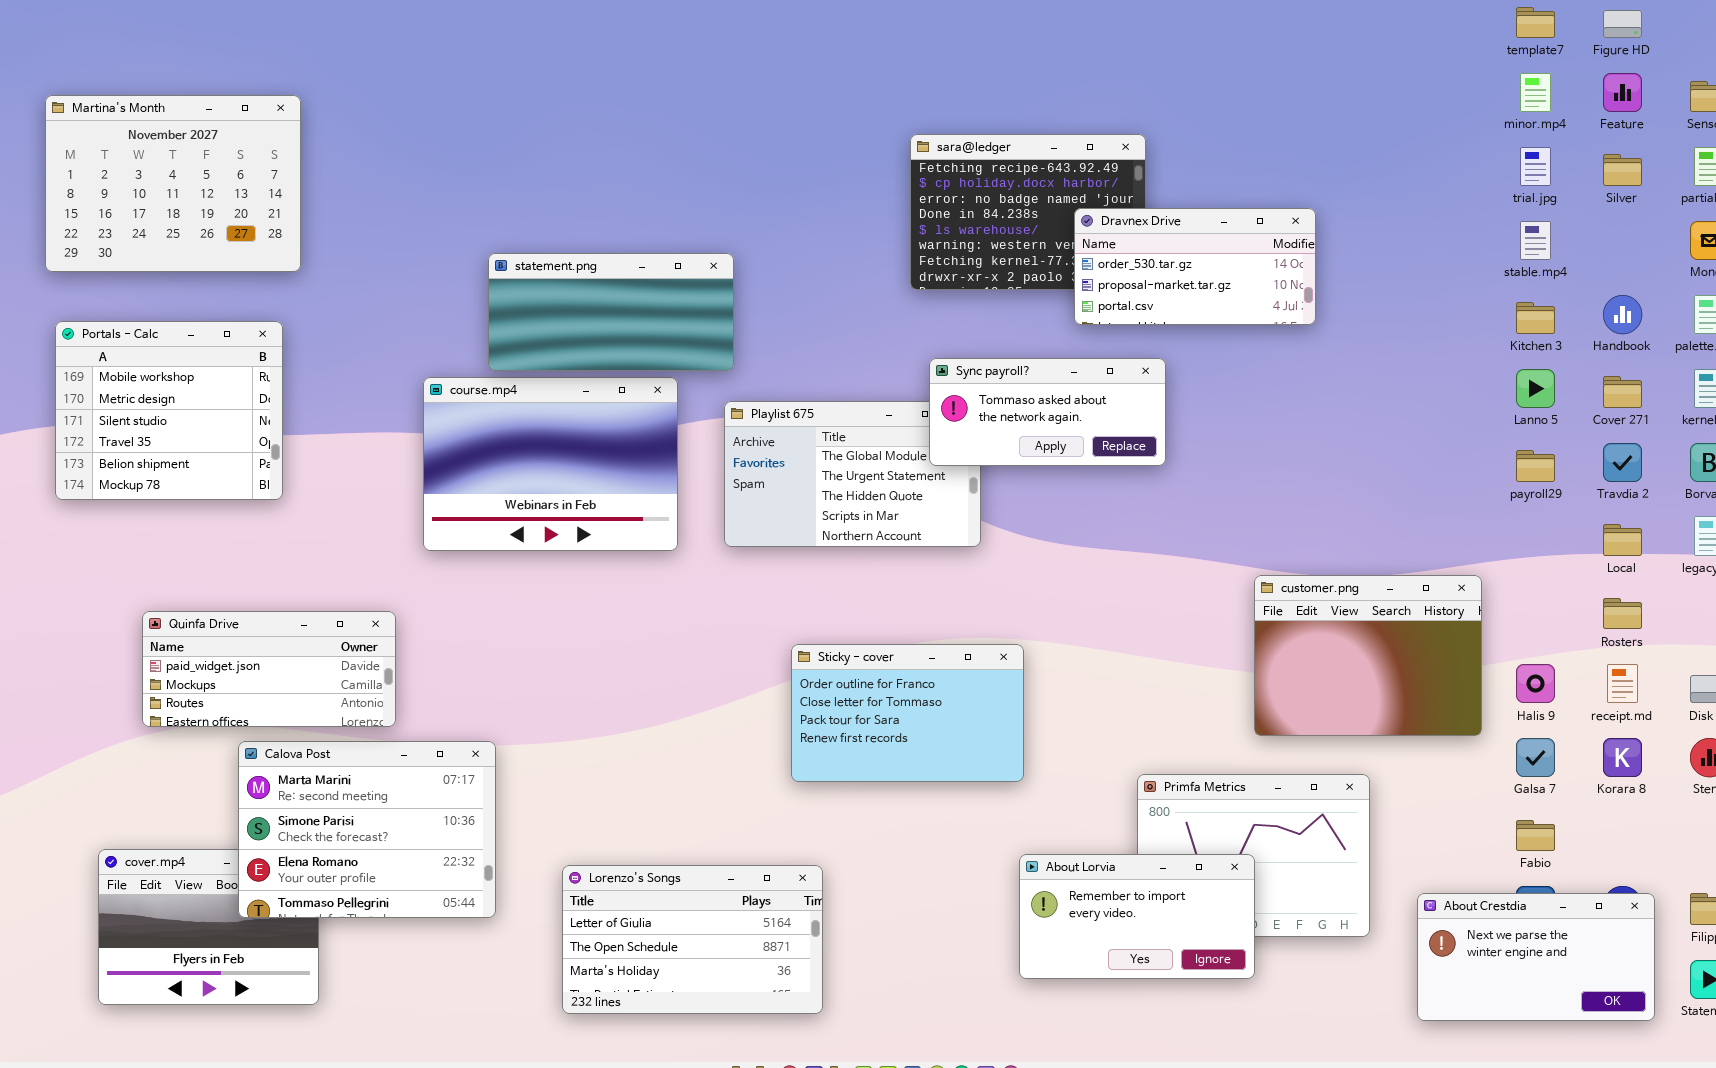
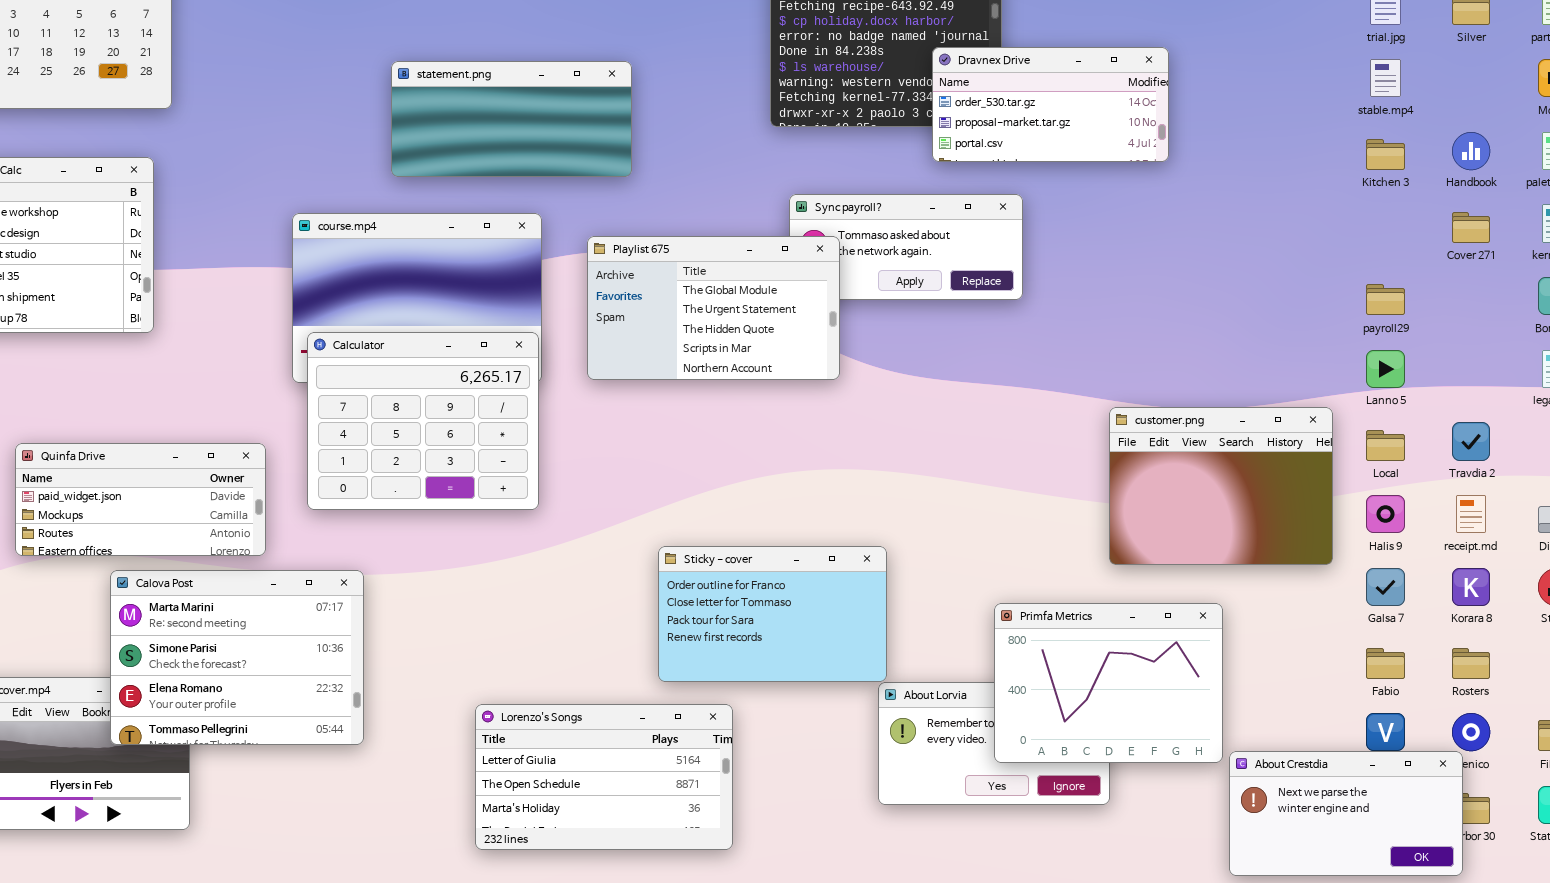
statement.png: [488,253,734,371] -> [391,61,632,177], moved
Lanno 5: [1516,369,1555,408] -> [1366,350,1405,388], moved
Playlist 675: [724,401,981,547] -> [587,236,840,380], raised
Travdia 2: [1603,443,1642,482] -> [1452,422,1490,461], moved
Calculator: none -> [307,332,539,510], opened
Local: [1603,524,1642,556] -> [1366,430,1405,461], moved
Rosters: [1603,598,1642,629] -> [1452,648,1490,679], moved
Sticky - cover: [791,644,1024,782] -> [658,546,887,682], moved
Primfa Metrics: [1137,774,1370,937] -> [994,603,1223,763], raised
Lorenzo's Songs: [562,865,823,1014] -> [475,704,733,850], moved
About Crestdia: [1417,893,1655,1021] -> [1229,751,1463,876], moved

